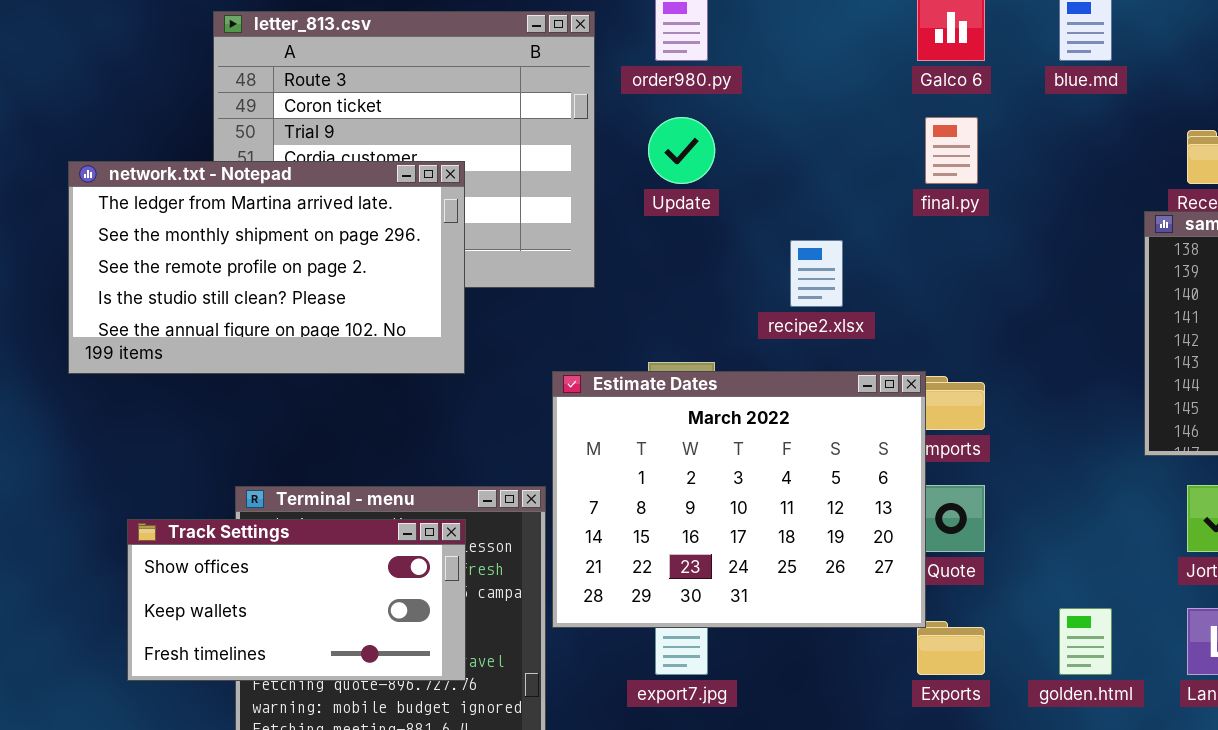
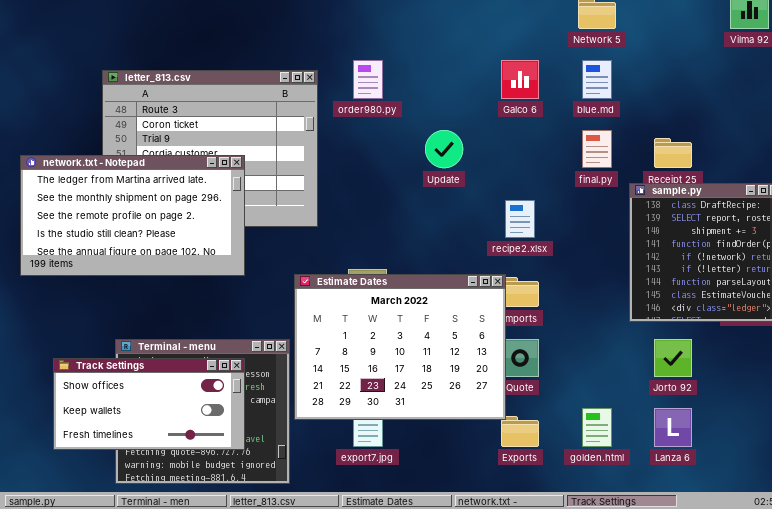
Update: [648,117,715,184] -> [425,130,463,168], moved
final.py: [925,117,978,184] -> [582,130,612,168], moved
recipe2.xlsx: [790,240,843,307] -> [505,200,535,238], moved

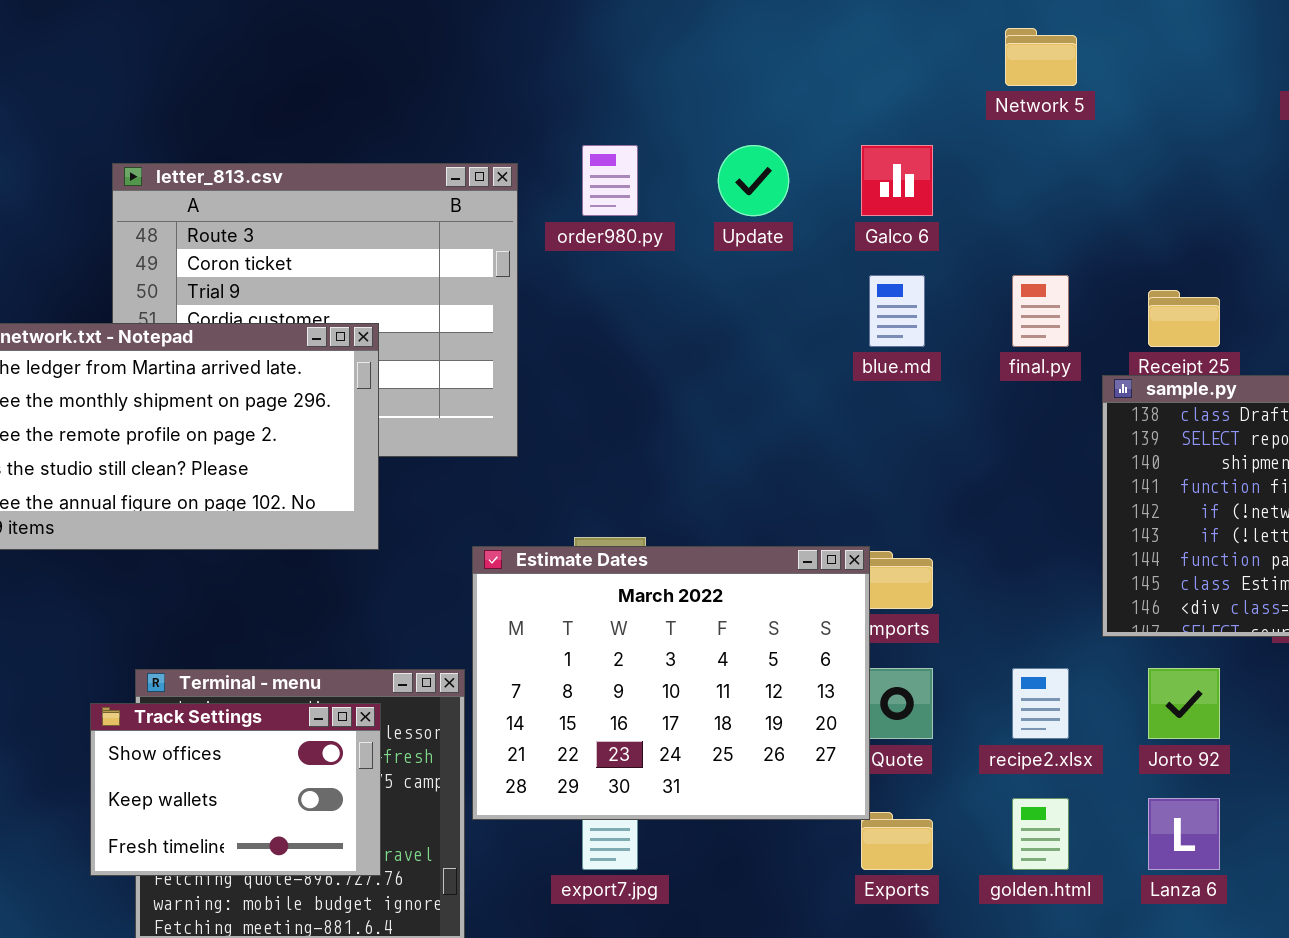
blue.md: [582,60,612,99] -> [869,275,925,347], moved
Update: [425,130,463,168] -> [718,145,789,216], moved
recipe2.xlsx: [505,200,535,238] -> [1012,668,1069,739], moved
Track Settings: [53,358,245,450] -> [90,703,381,876], resized

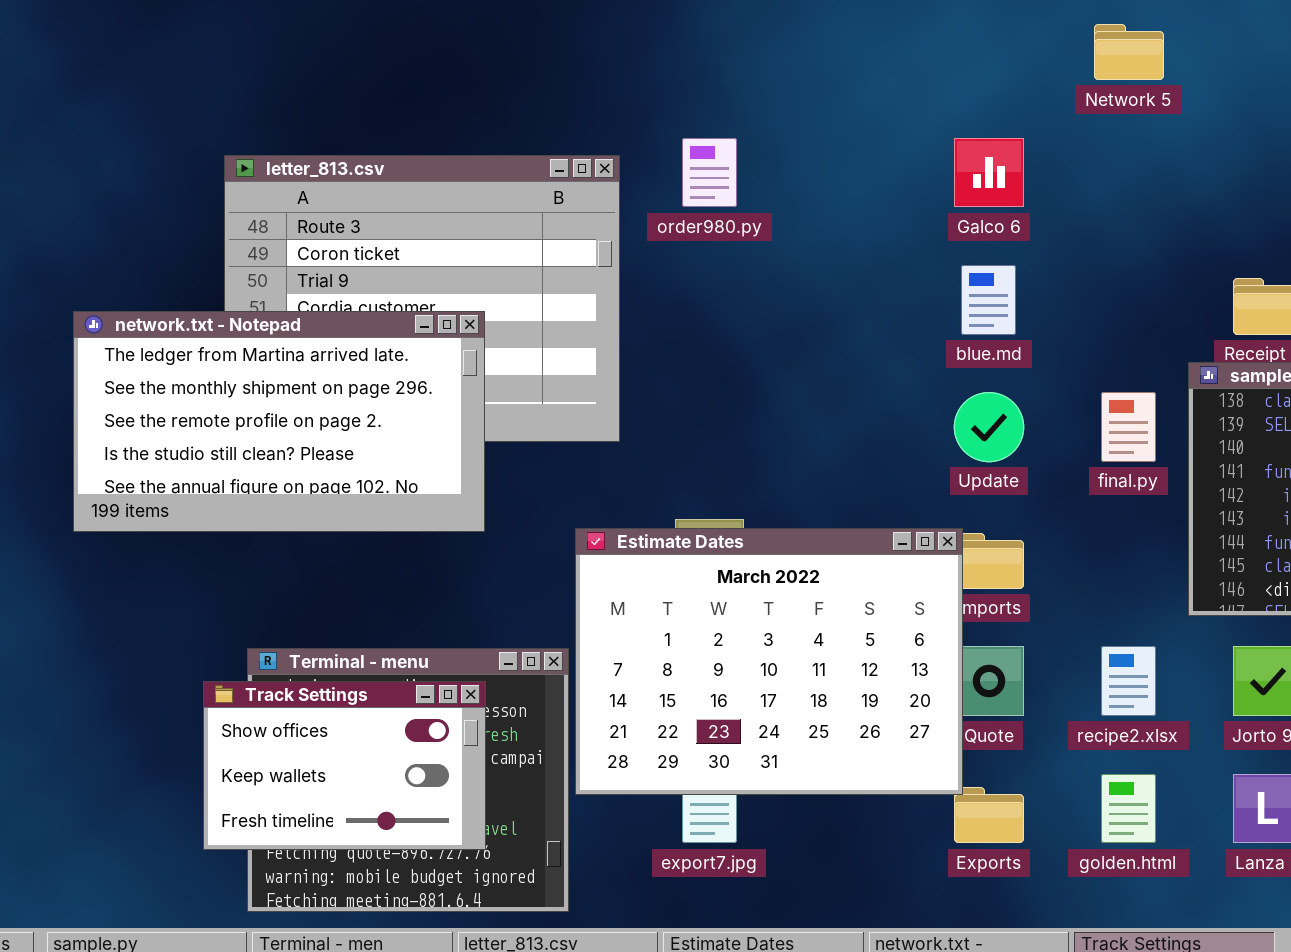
Update: [718,145,789,216] -> [954,392,1024,462], moved
final.py: [1012,275,1069,347] -> [1101,392,1156,462], moved

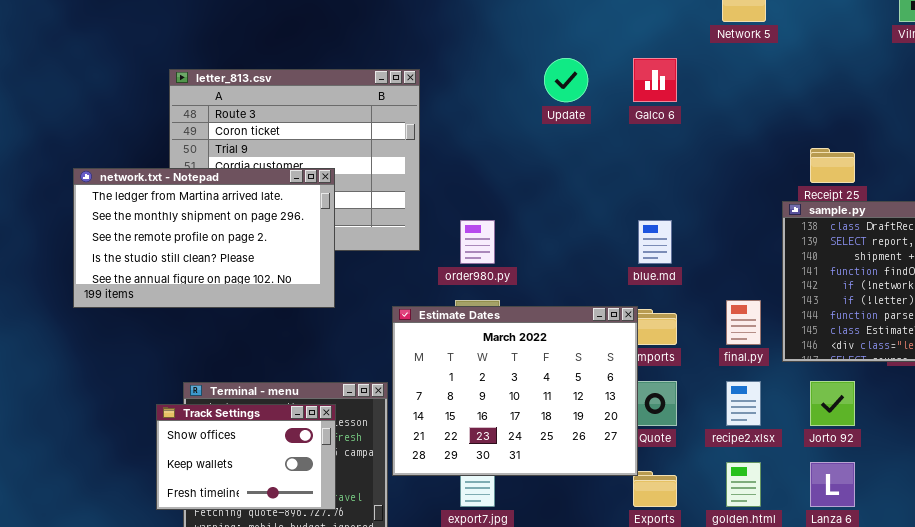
order980.py: [682,138,737,207] -> [460,220,495,264], moved
blue.md: [961,265,1016,335] -> [638,220,672,264], moved
Update: [954,392,1024,462] -> [544,58,588,102], moved
final.py: [1101,392,1156,462] -> [726,300,761,345], moved

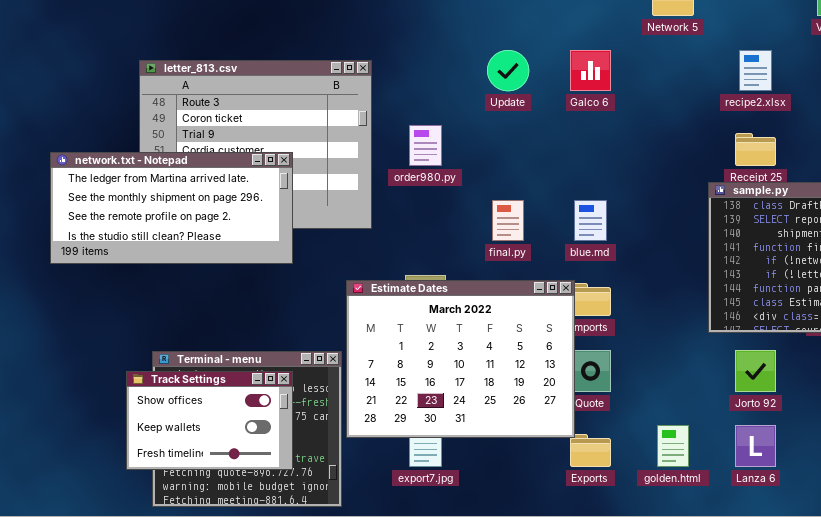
network.txt - Notepad: [73,168,335,308] -> [50,152,293,264], resized
order980.py: [460,220,495,264] -> [409,125,442,166], moved
final.py: [726,300,761,345] -> [492,200,524,241], moved
recipe2.xlsx: [726,381,761,426] -> [739,50,772,91], moved

